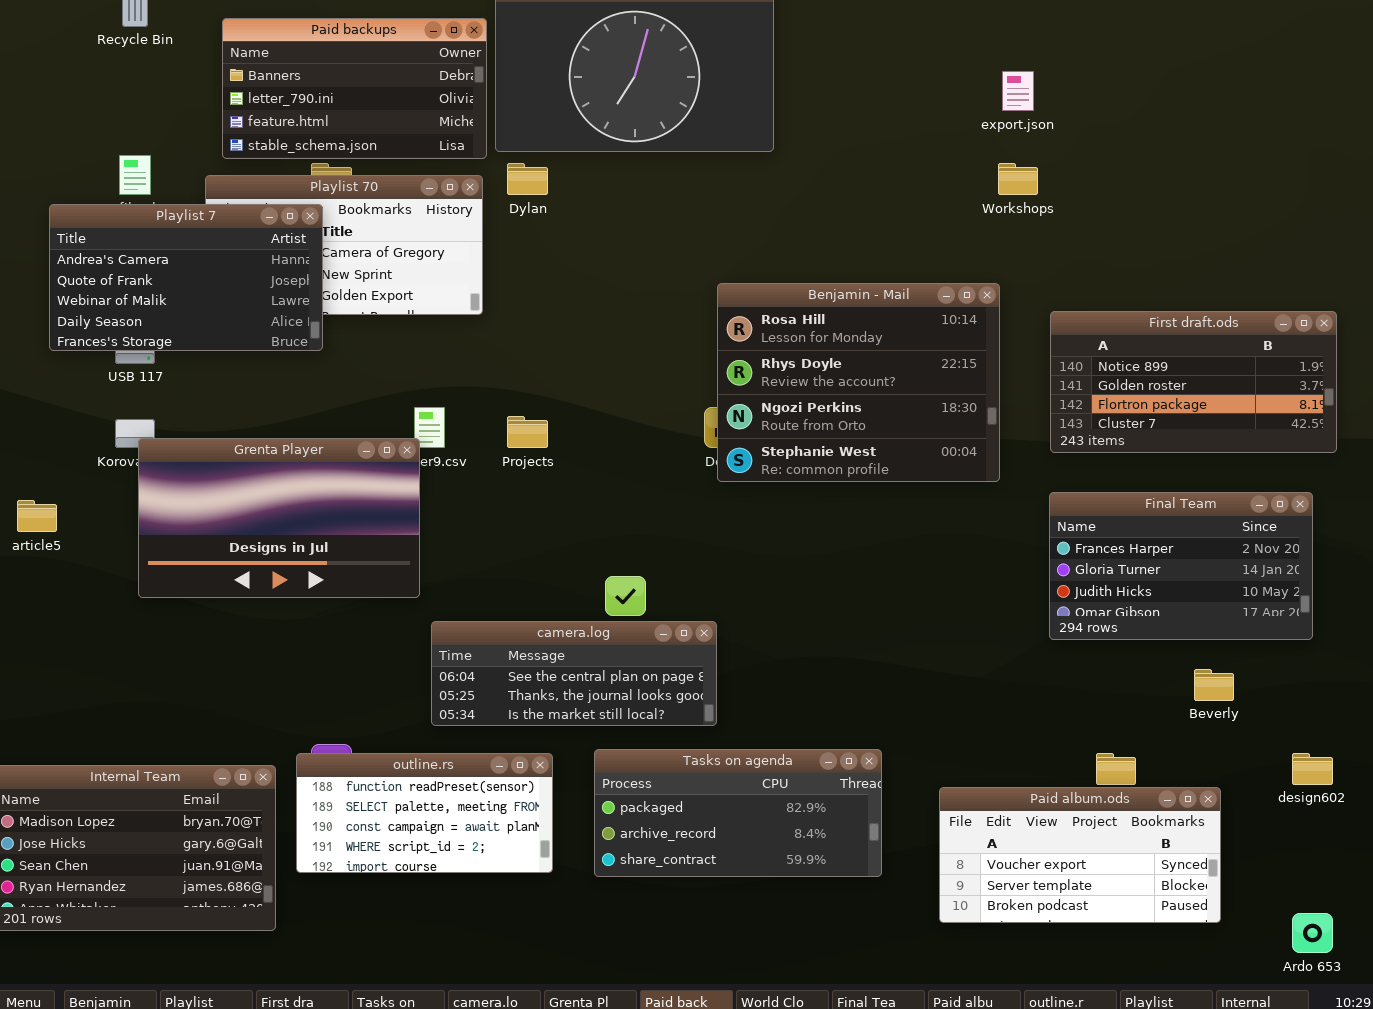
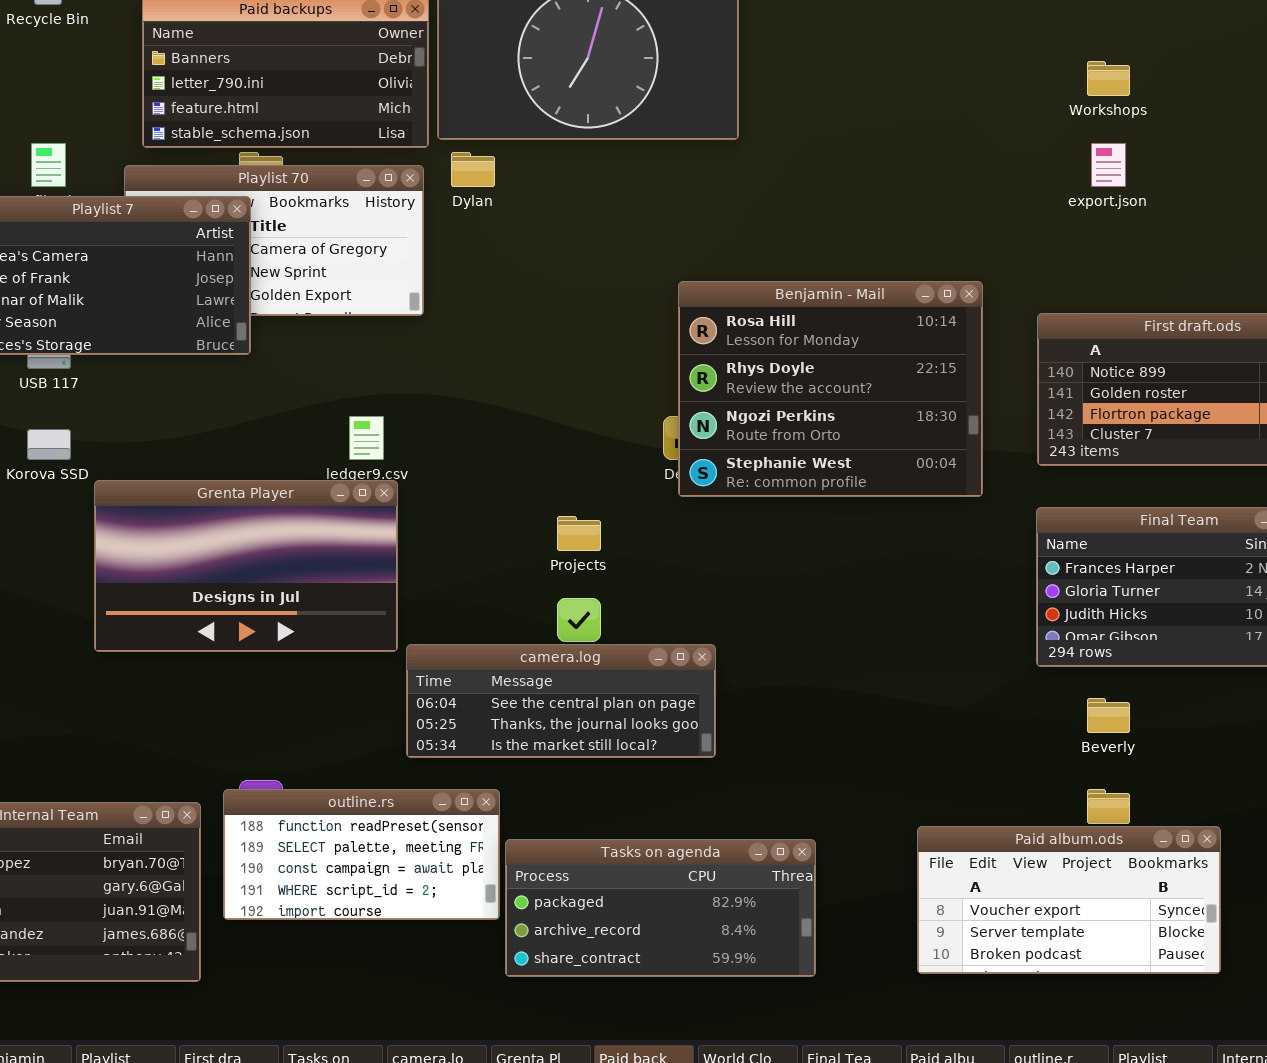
export.json: [1002,71,1034,111] -> [1091,143,1126,187], moved
Workshops: [998,163,1038,195] -> [1087,61,1130,96], moved
Projects: [507,416,548,448] -> [557,516,601,551], moved
Grenta Player: [138,438,420,598] -> [94,480,398,652], moved
camera.log: [431,621,717,726] -> [406,644,716,758], moved
Beverly: [1194,669,1234,701] -> [1087,698,1130,733], moved
Tasks on agenda: [594,749,882,877] -> [505,839,816,977], moved

